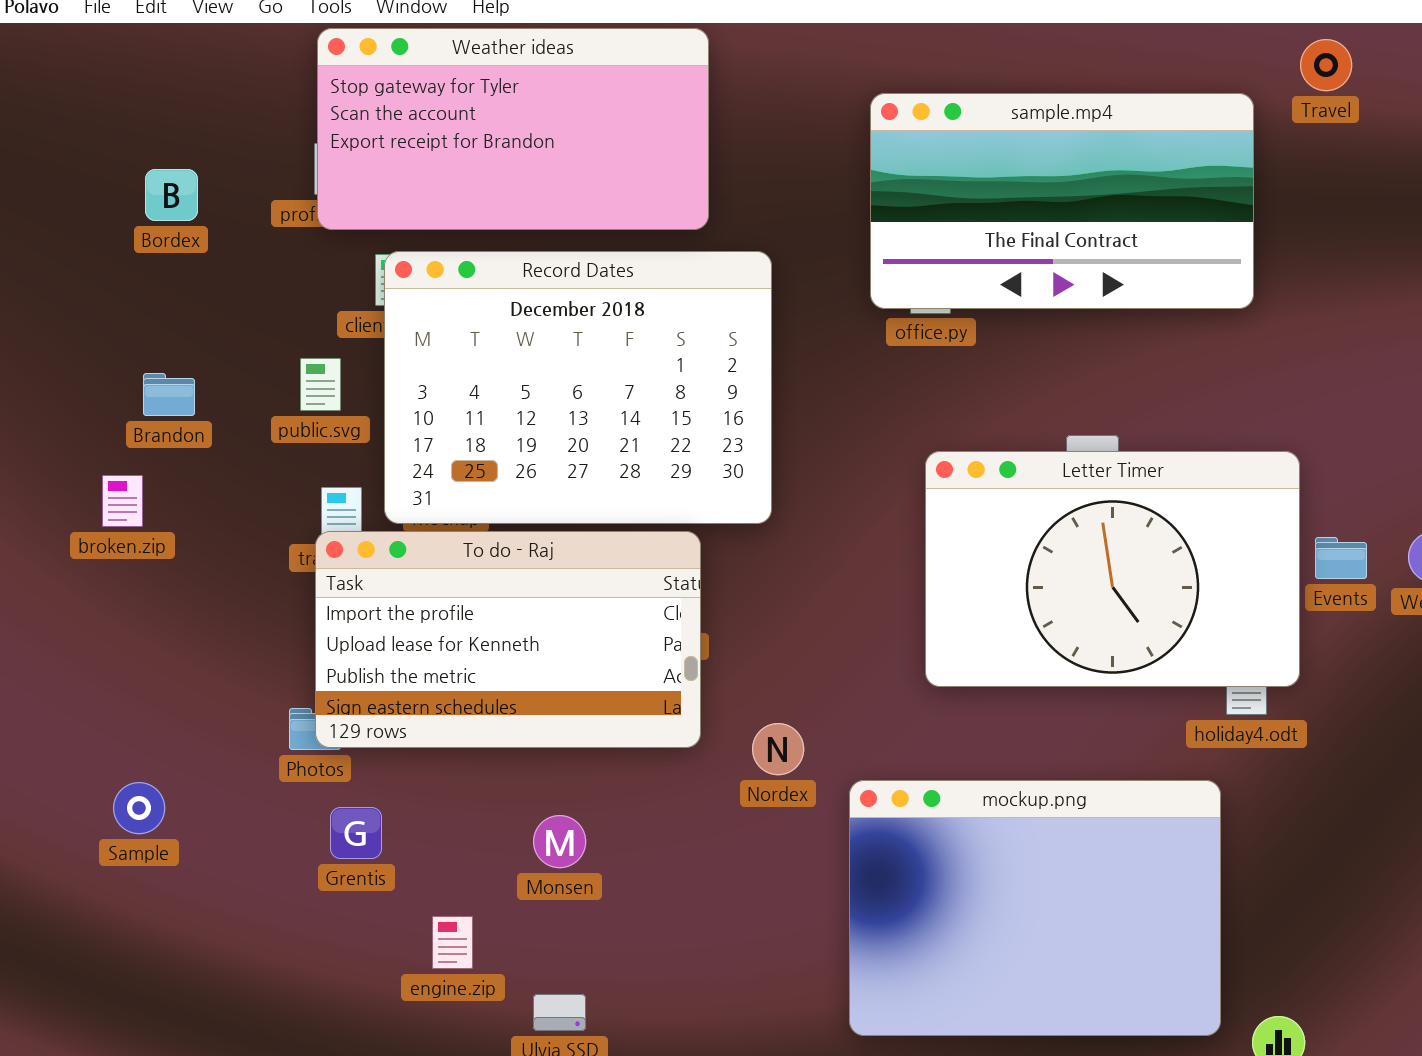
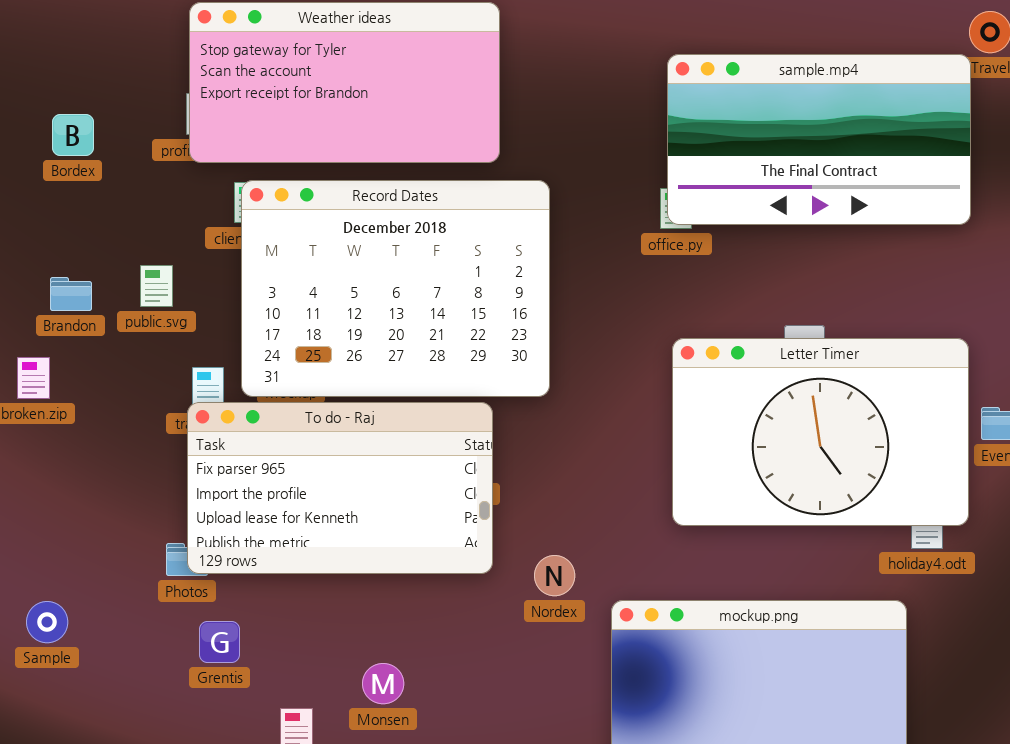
sample.mp4: [870,93,1254,309] -> [667,54,971,225], moved
public.svg: [300,358,341,411] -> [140,265,173,307], moved
To do - Raj: [315,531,701,748] -> [187,402,493,574], scrolled up 1 row
Monsen: [533,815,586,868] -> [362,663,404,704], moved

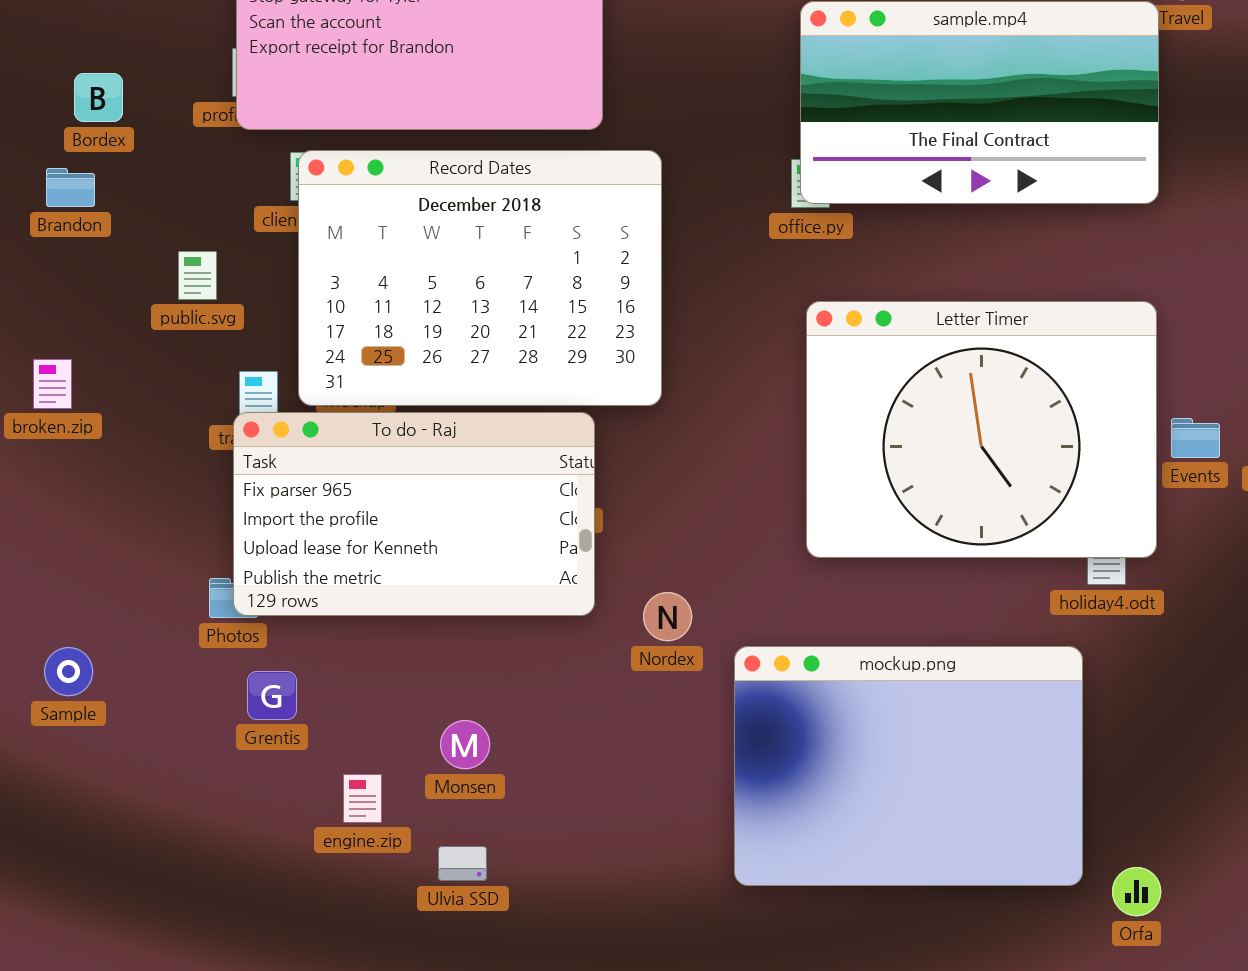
Brandon: [50,277,92,311] -> [46,168,95,207], moved
Letter Timer: [672,338,969,526] -> [806,301,1157,558], resized

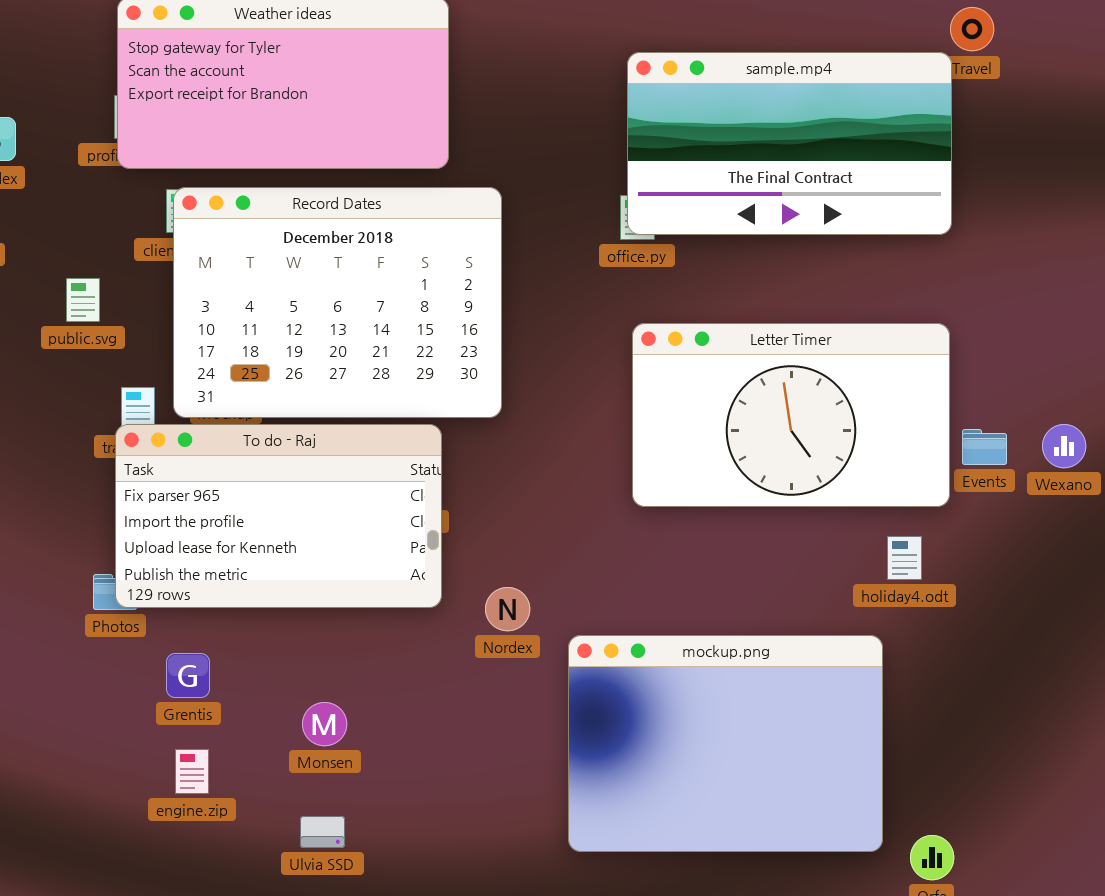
Letter Timer: [806,301,1157,558] -> [632,323,950,507], resized
Grentis: [247,671,297,720] -> [166,653,210,698], moved
engine.zip: [343,774,382,823] -> [175,749,209,794], moved

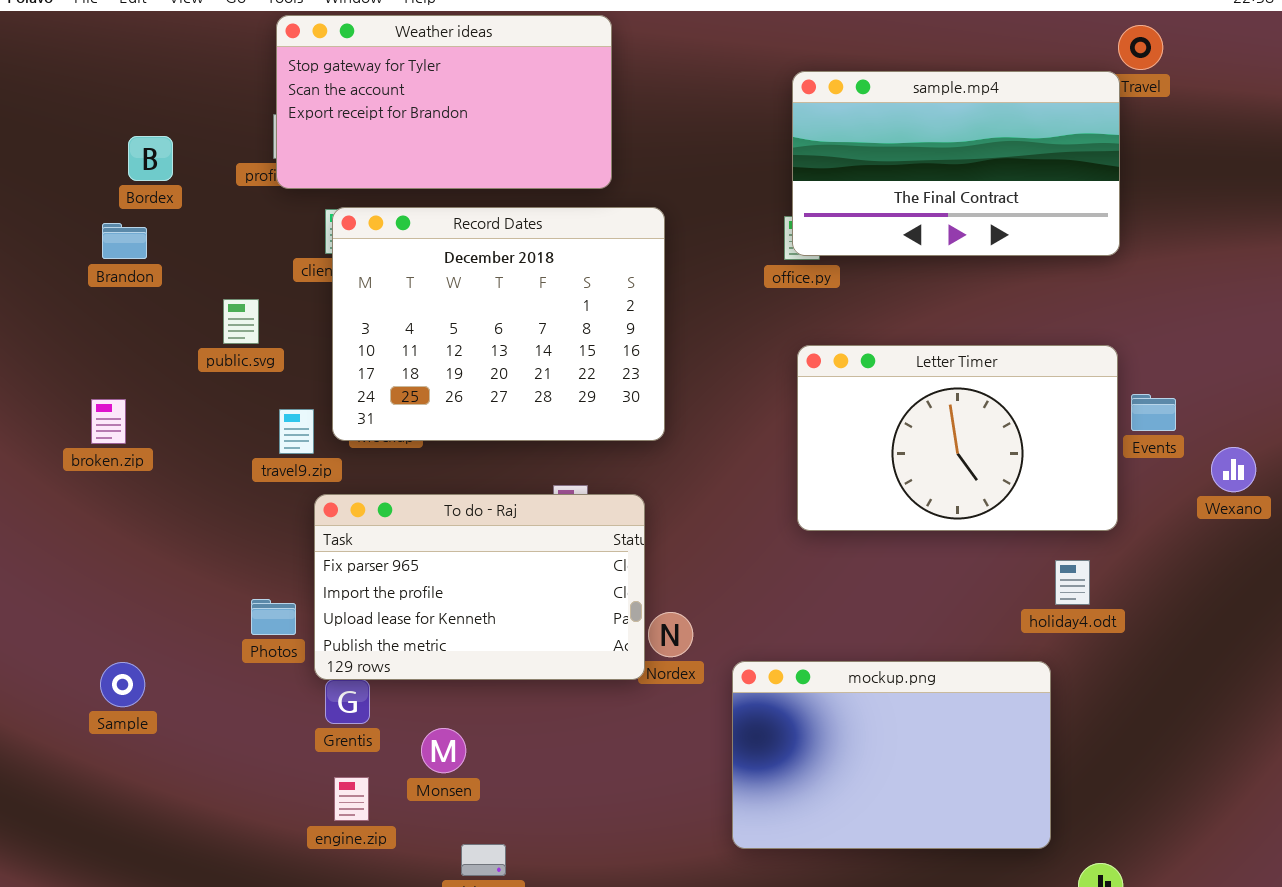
To do - Raj: [115,424,442,608] -> [314,494,645,680], moved
Events: [962,429,1007,465] -> [1131,394,1176,431], moved
mockup.png: [568,635,883,852] -> [732,661,1051,849], resized
Monsen: [302,702,347,746] -> [421,728,466,773], moved

